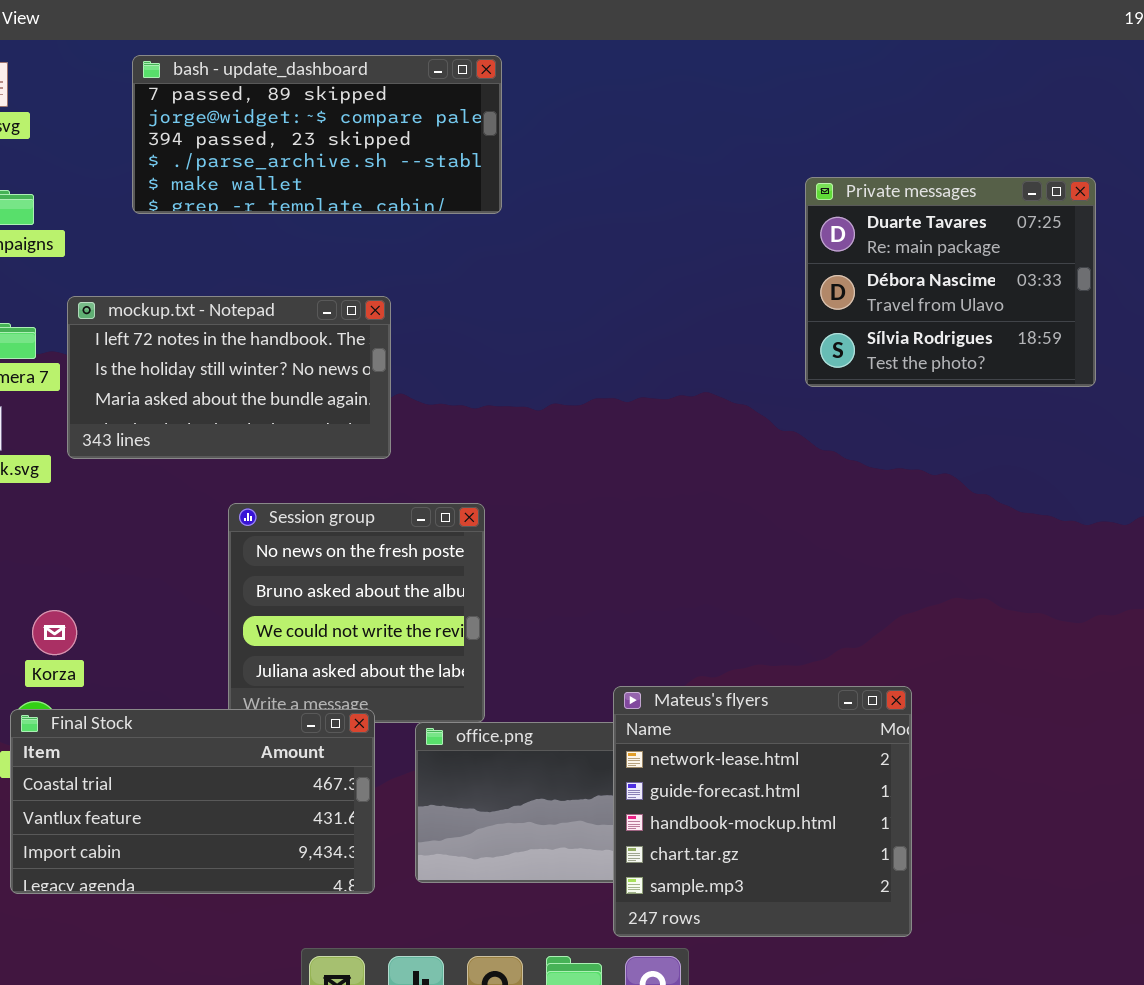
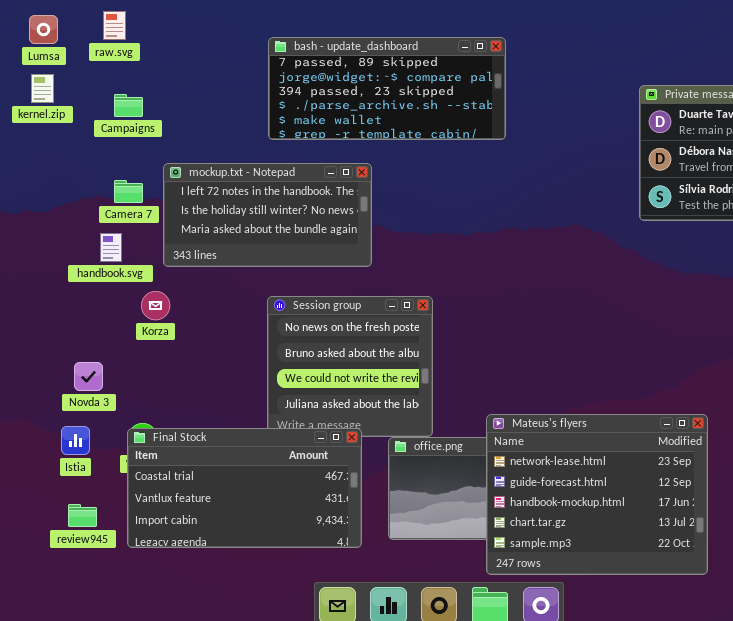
bash - update_dashboard: [132,55,502,214] -> [268,37,506,140], moved
Korza: [32,610,77,655] -> [141,291,170,320], moved
Mateus's flyers: [613,686,912,937] -> [486,414,708,575], resized

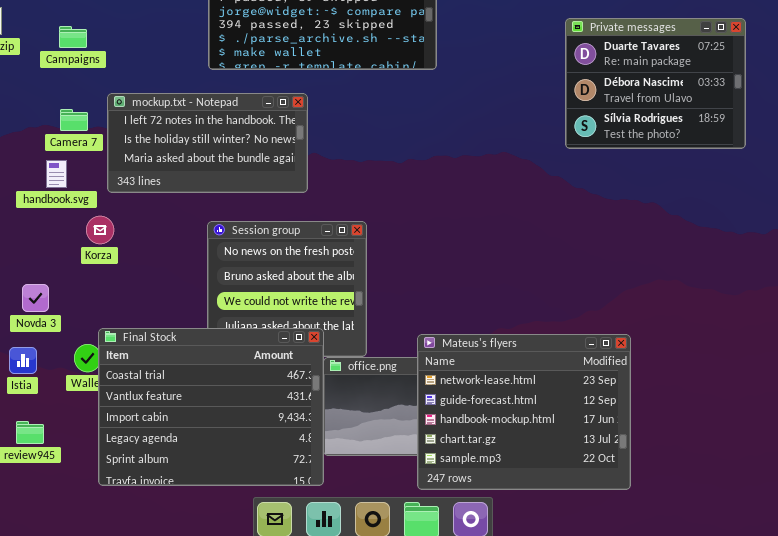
Final Stock: [127,428,362,548] -> [98,328,324,486], moved, resized

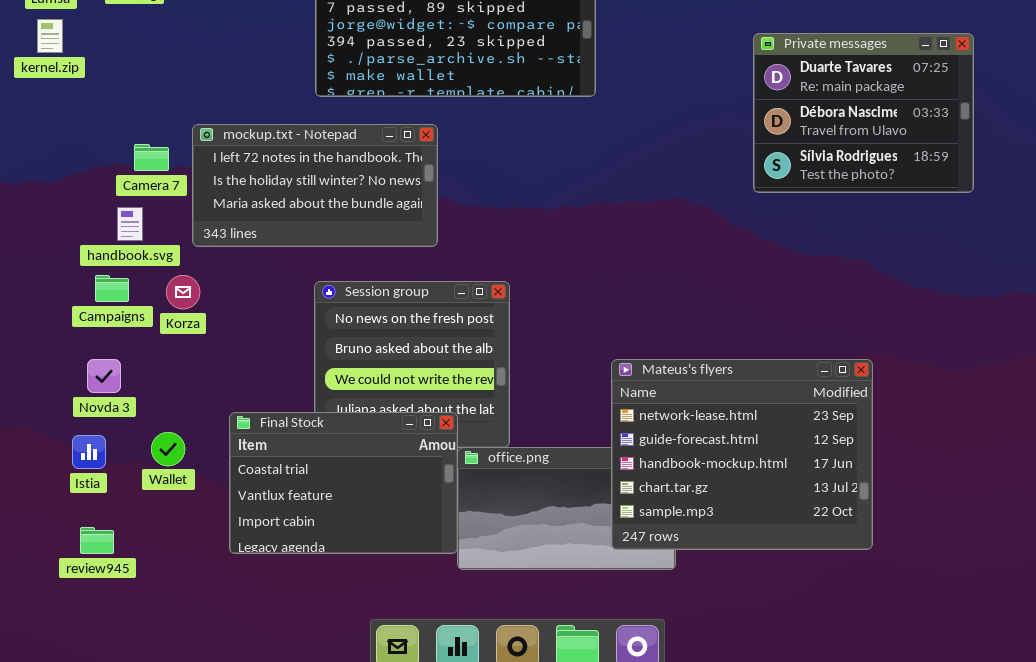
Campaigns: [59,26,87,48] -> [95,275,129,302], moved
Final Stock: [98,328,324,486] -> [229,412,458,554], resized
Mateus's flyers: [417,334,631,490] -> [611,359,873,550], moved

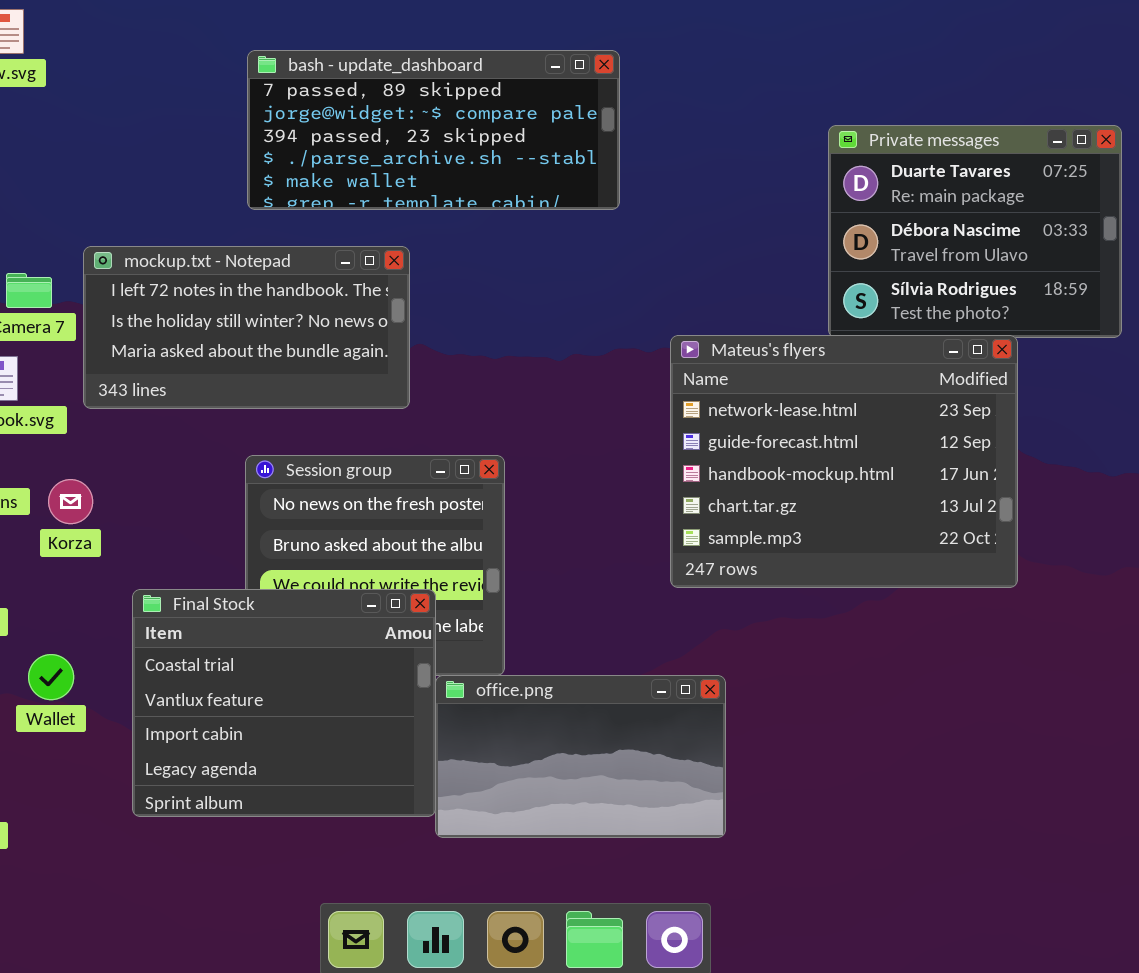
Korza: [166,275,200,309] -> [48,479,93,524], moved
Mateus's flyers: [611,359,873,550] -> [670,335,1018,588], moved
Final Stock: [229,412,458,554] -> [132,589,436,817], resized

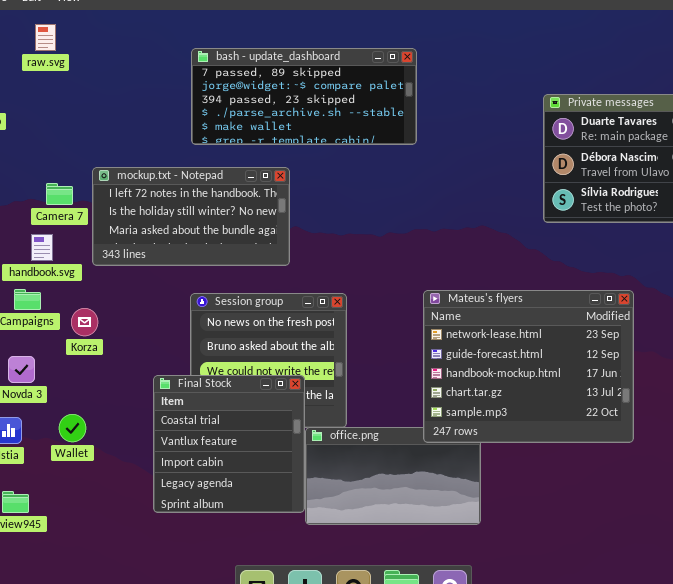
Mateus's flyers: [670,335,1018,588] -> [423,290,634,443], moved
Final Stock: [132,589,436,817] -> [153,375,305,513], resized

